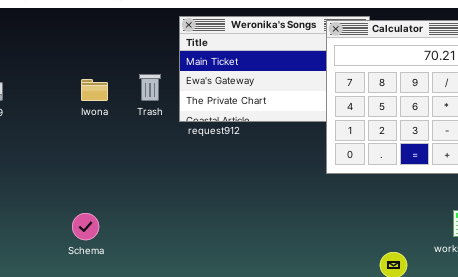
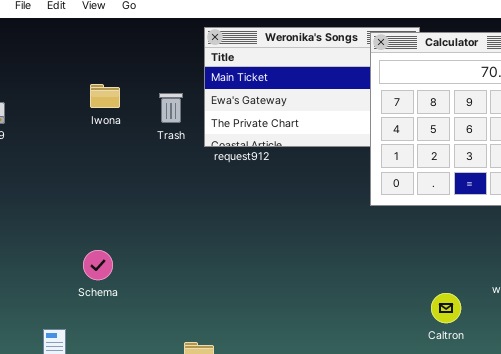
Iwona: [81,79,108,101] -> [90,84,120,108], moved

